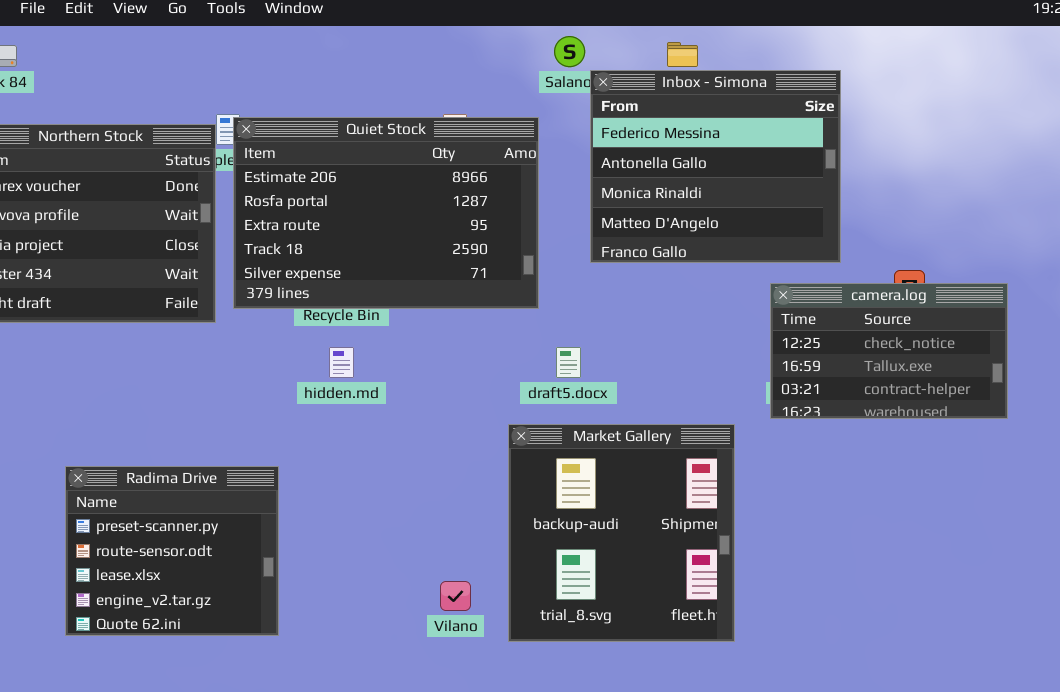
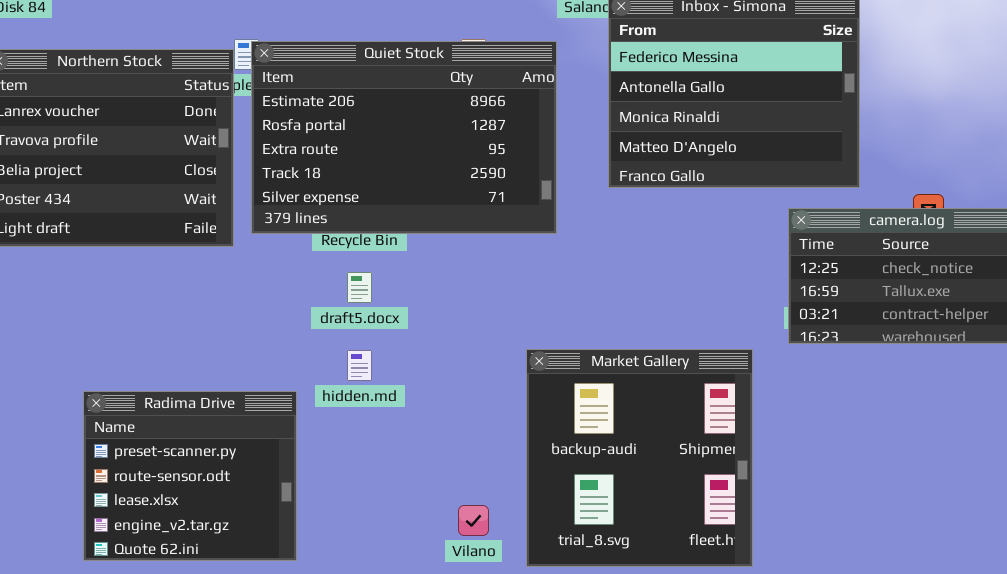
hidden.md: [329,347,354,378] -> [347,350,372,381], moved
draft5.docx: [556,347,581,378] -> [347,272,372,303], moved

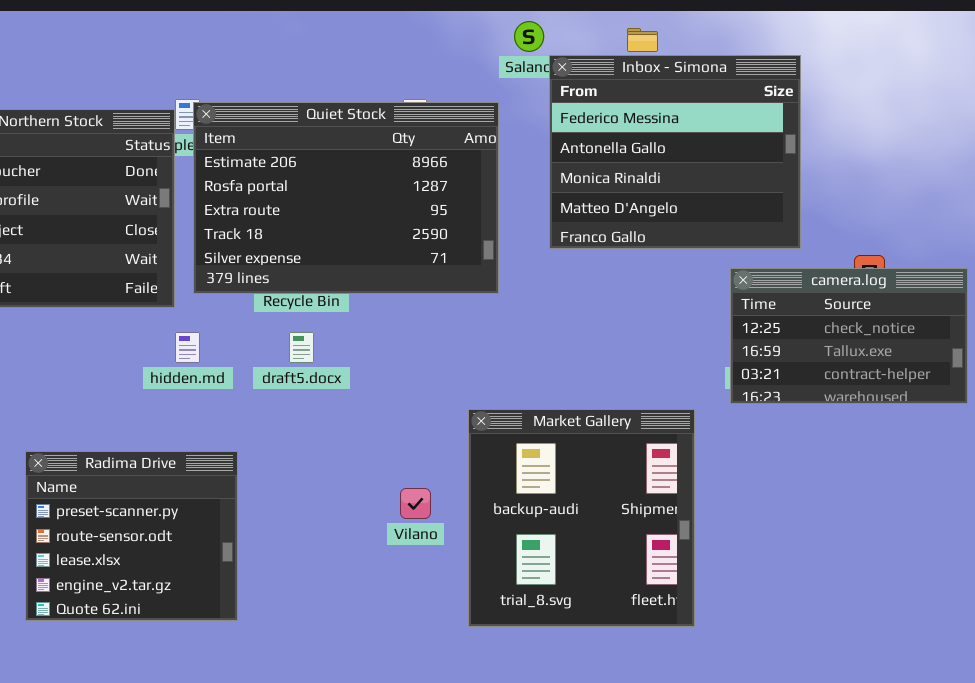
hidden.md: [347,350,372,381] -> [175,332,200,363], moved
Vilano: [458,505,489,536] -> [400,488,431,519], moved

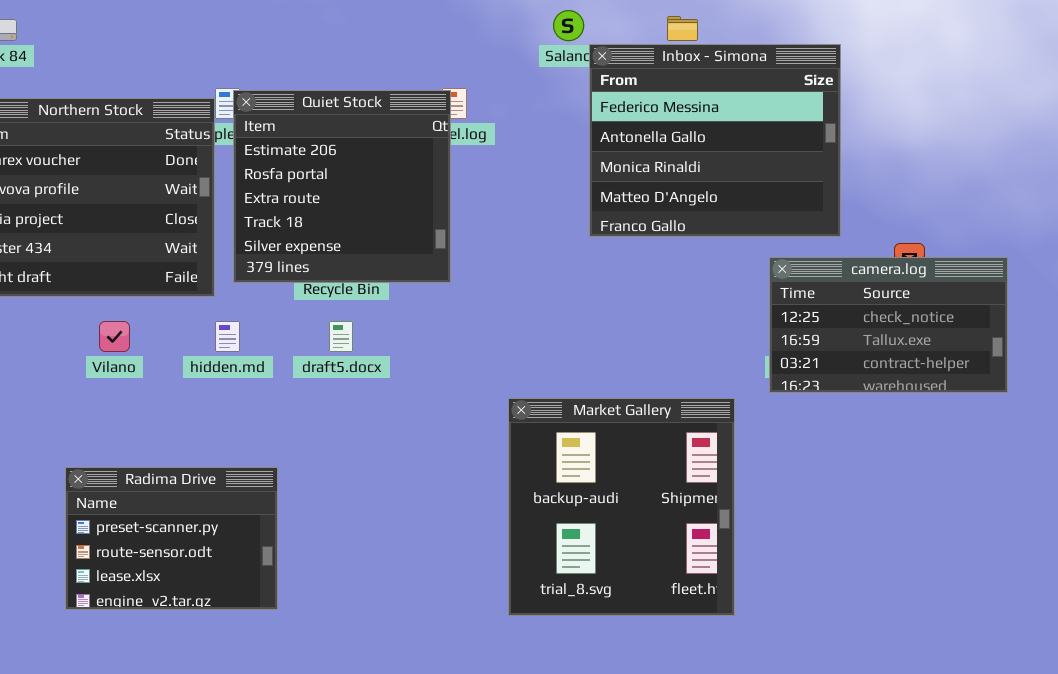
Quiet Stock: [193,102,499,294] -> [233,90,451,283], resized
Radima Drive: [25,451,238,621] -> [65,467,278,610], resized
Vilano: [400,488,431,519] -> [99,321,130,352], moved

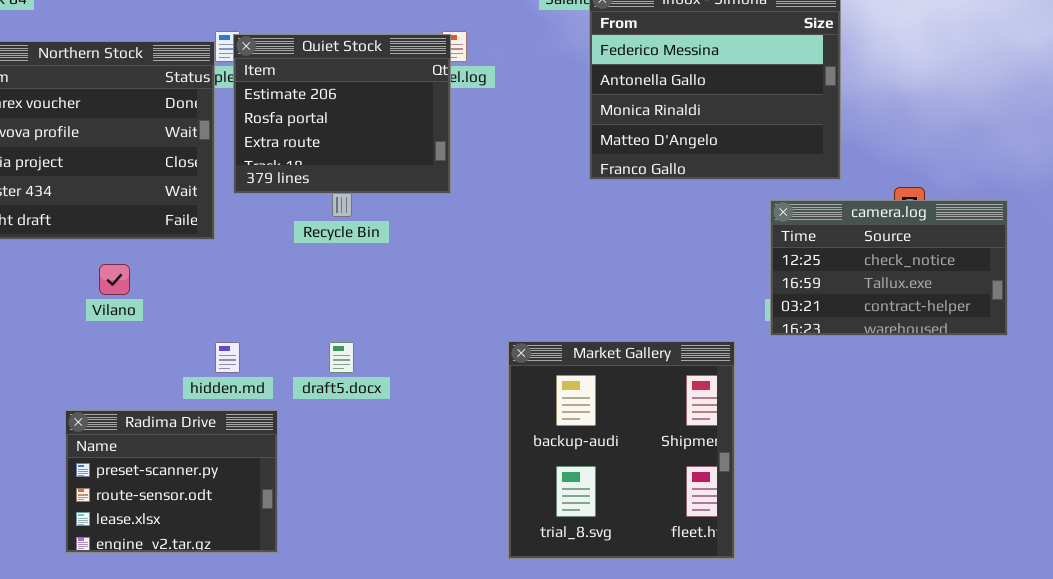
Quiet Stock: [233,90,451,283] -> [233,34,451,194], resized
hidden.md: [215,321,240,352] -> [215,342,240,373], moved
draft5.docx: [329,321,353,352] -> [329,342,354,373], moved

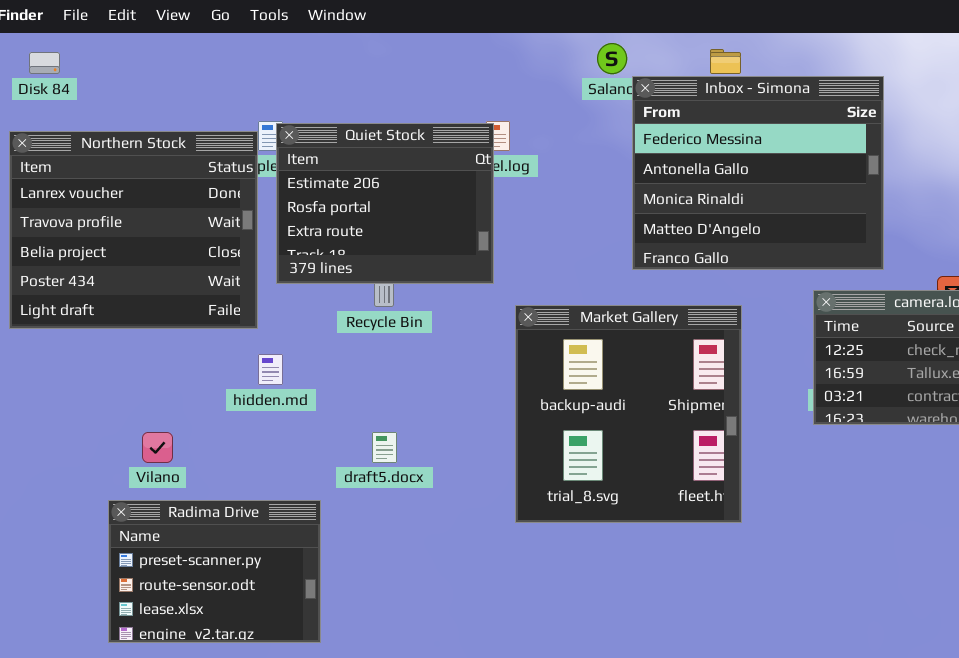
Vilano: [99,264,130,295] -> [142,432,173,463], moved
Market Gallery: [508,341,735,559] -> [515,305,742,523], moved
hidden.md: [215,342,240,373] -> [258,354,283,385], moved

